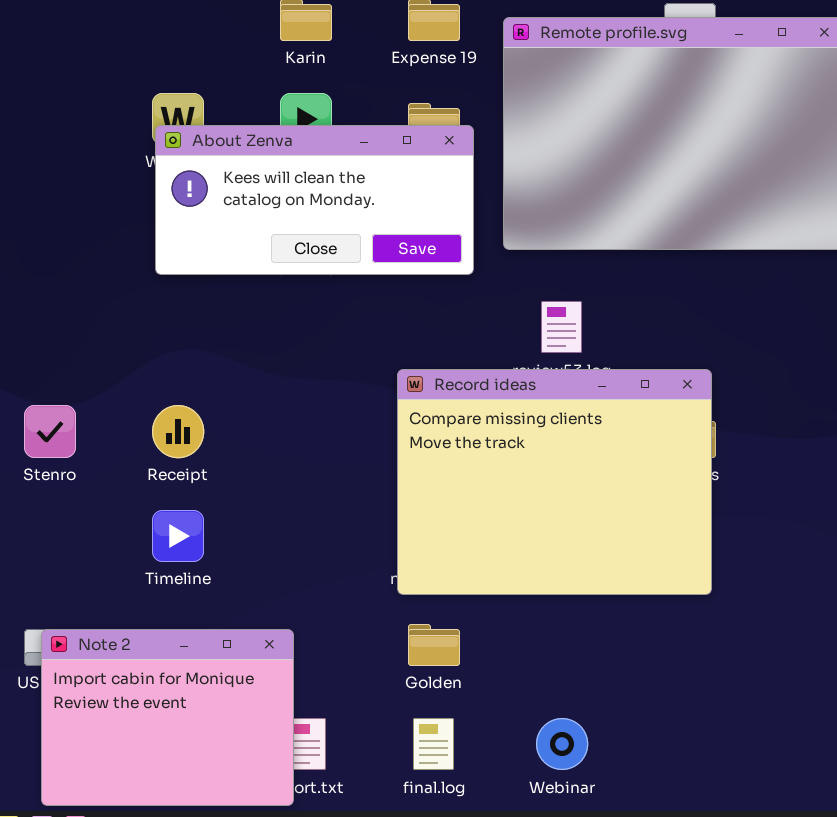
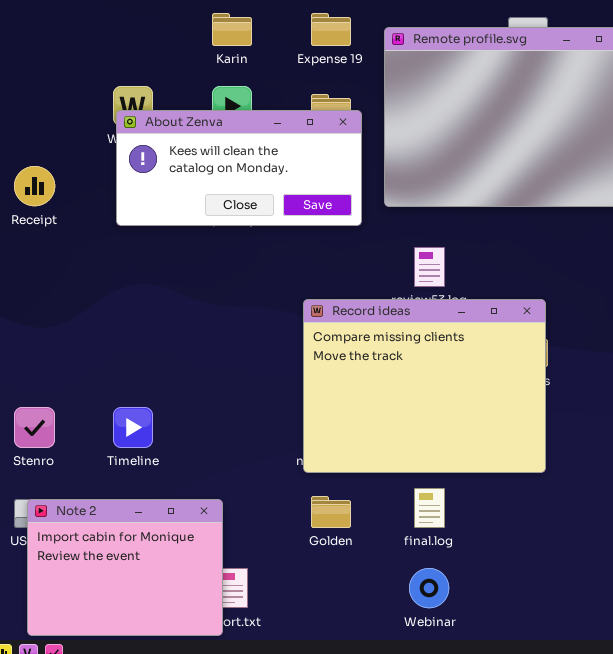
Stenro: [24,405,76,458] -> [14,407,55,448], moved
Receipt: [152,405,204,458] -> [14,166,55,206], moved
final.log: [413,718,454,770] -> [414,488,445,528], moved

